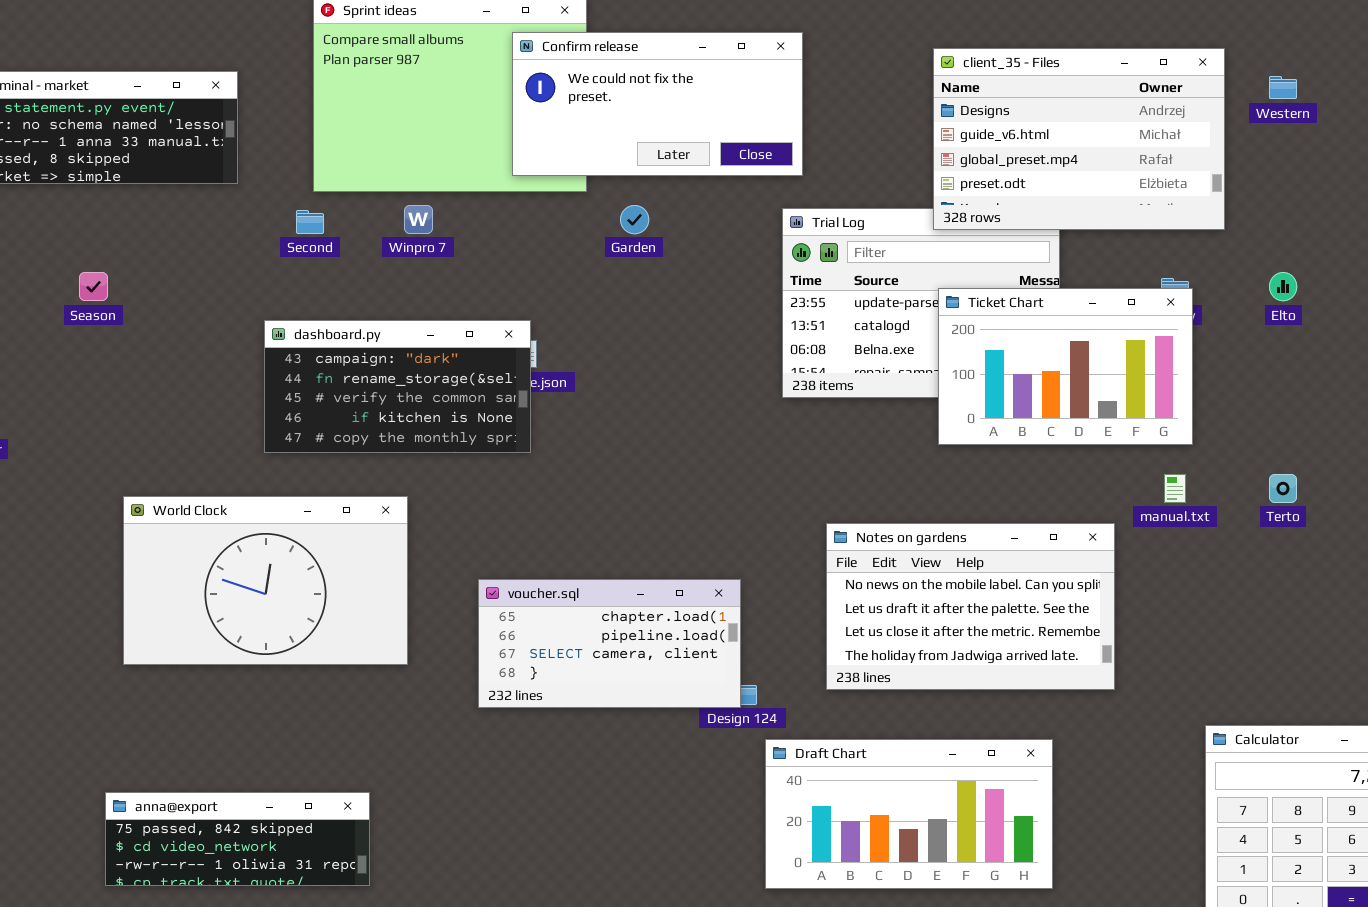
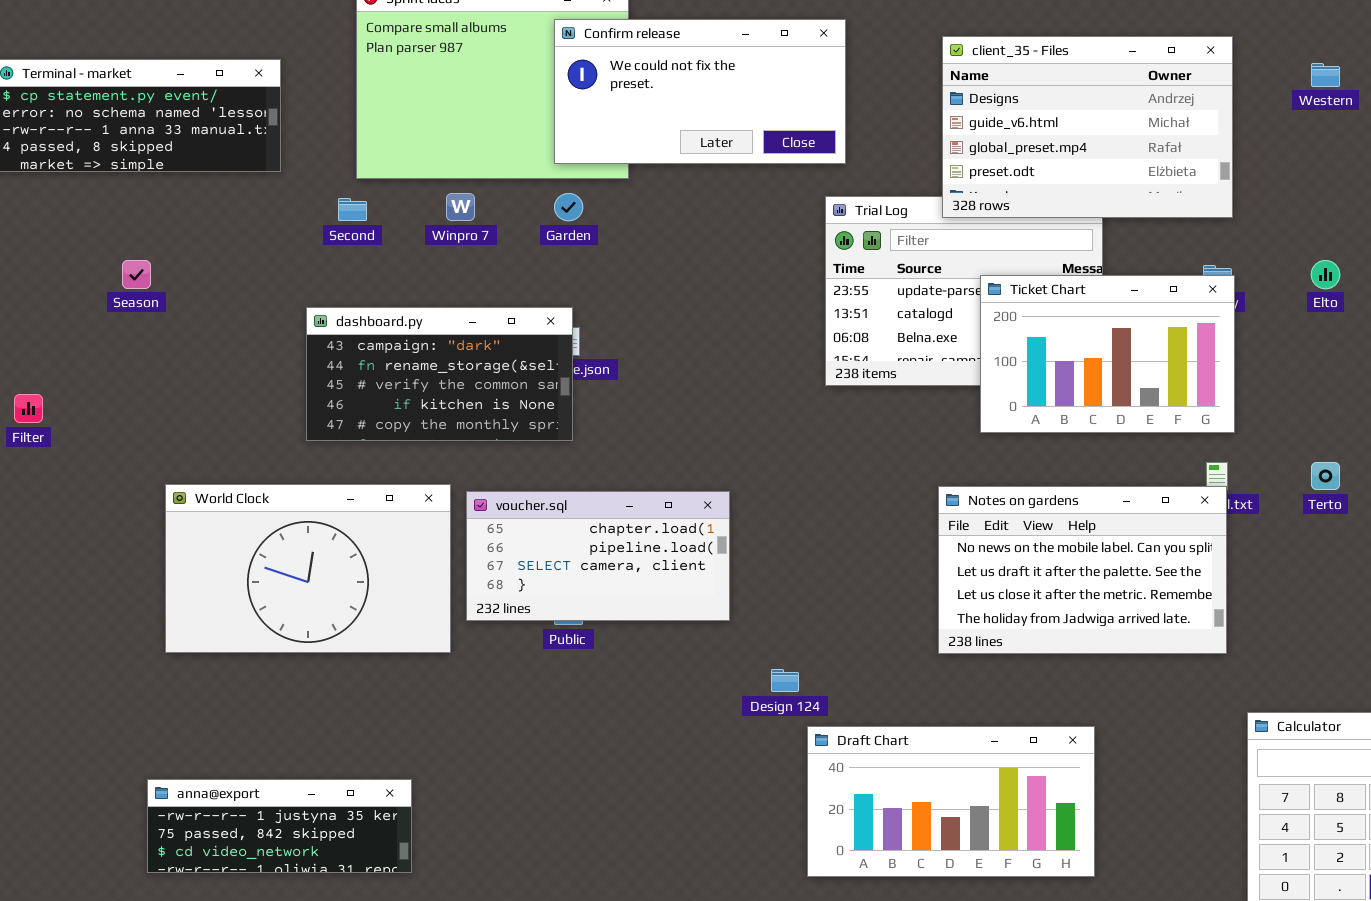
client_35 - Files: [933,48,1225,230] -> [942,36,1233,218], moved
Garden: [620,205,649,234] -> [554,193,583,221], moved
Notes on gardens: [826,523,1115,690] -> [938,486,1227,654], moved
voucher.sql: [478,579,741,708] -> [466,491,730,621], moved
anna@export: [105,792,370,886] -> [147,779,412,873], scrolled up 1 row

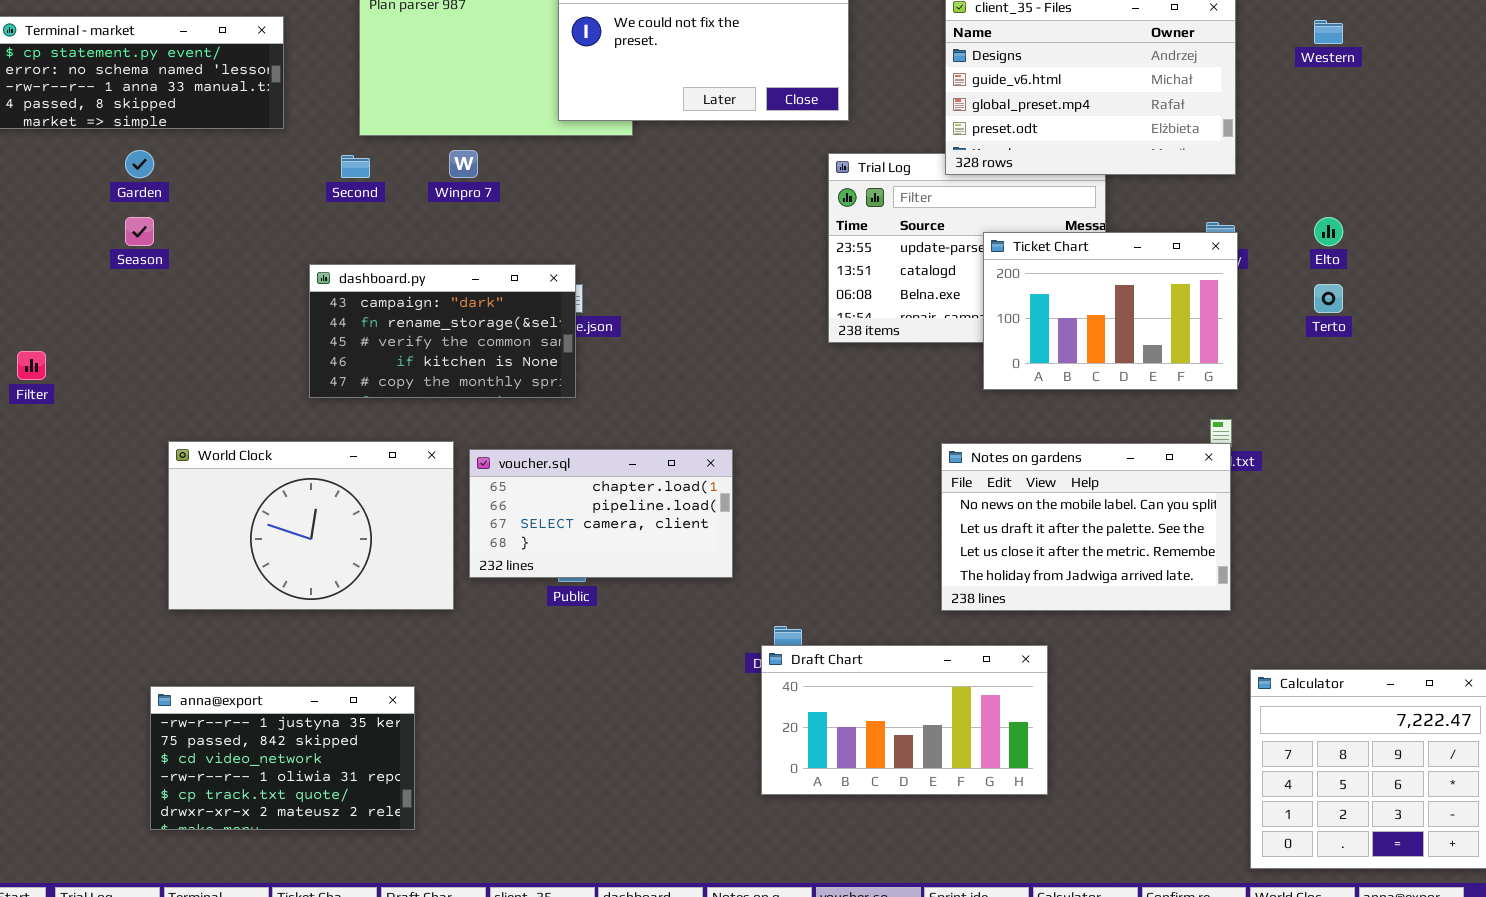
Garden: [554,193,583,221] -> [125,150,154,178], moved
Terto: [1311,462,1340,490] -> [1314,284,1343,313], moved
Draft Chart: [807,726,1095,877] -> [761,645,1048,795], moved
anna@export: [147,779,412,873] -> [150,686,415,830], resized

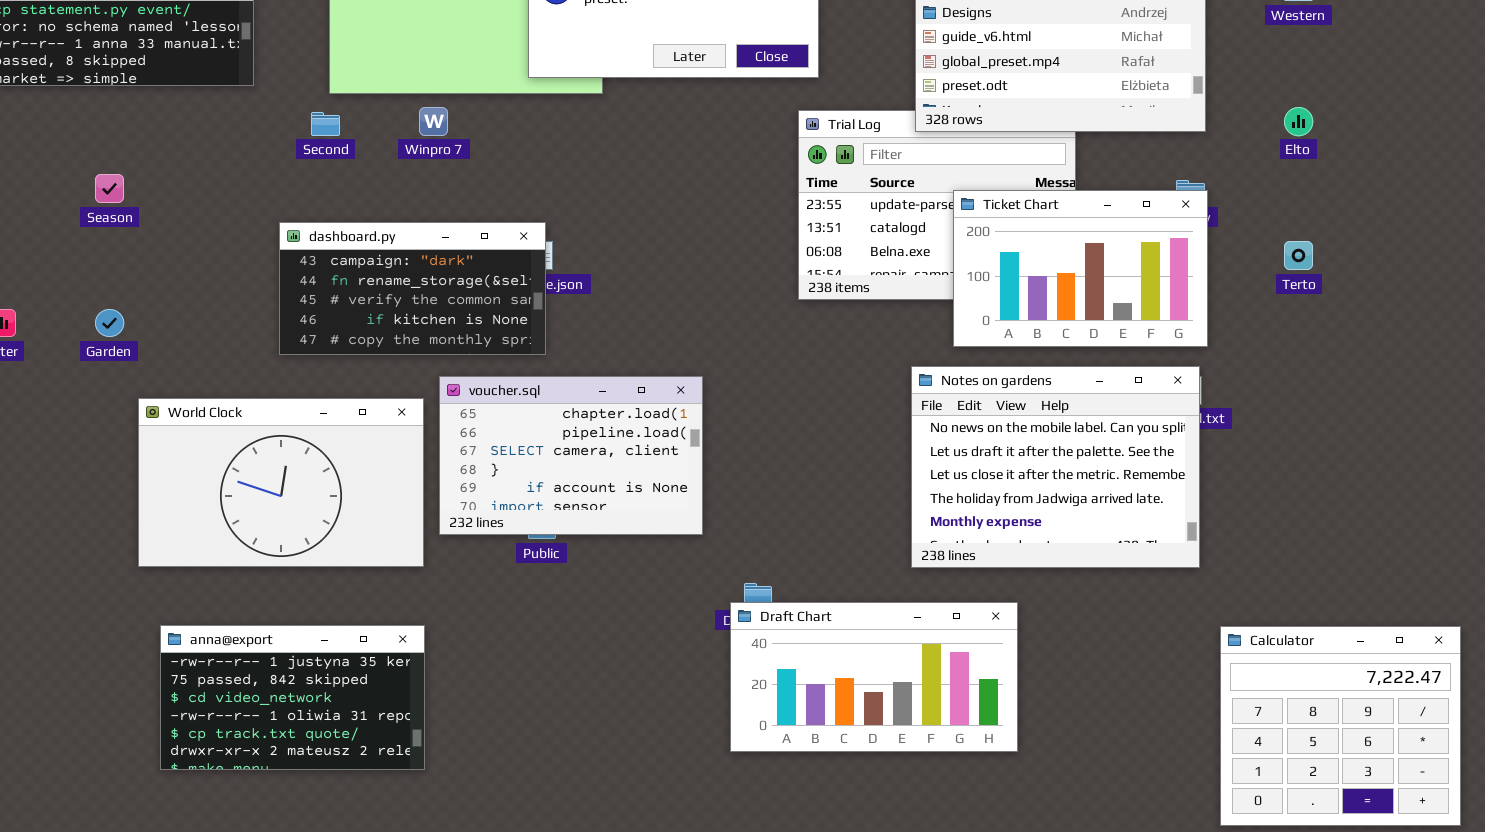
Garden: [125,150,154,178] -> [95,309,124,337], moved
Elto: [1314,217,1343,246] -> [1284,107,1313,136], moved
Notes on gardens: [941,443,1231,611] -> [911,366,1200,568], resized
voucher.sql: [469,449,733,578] -> [439,376,703,535], resized
anna@export: [150,686,415,830] -> [160,625,425,770], moved

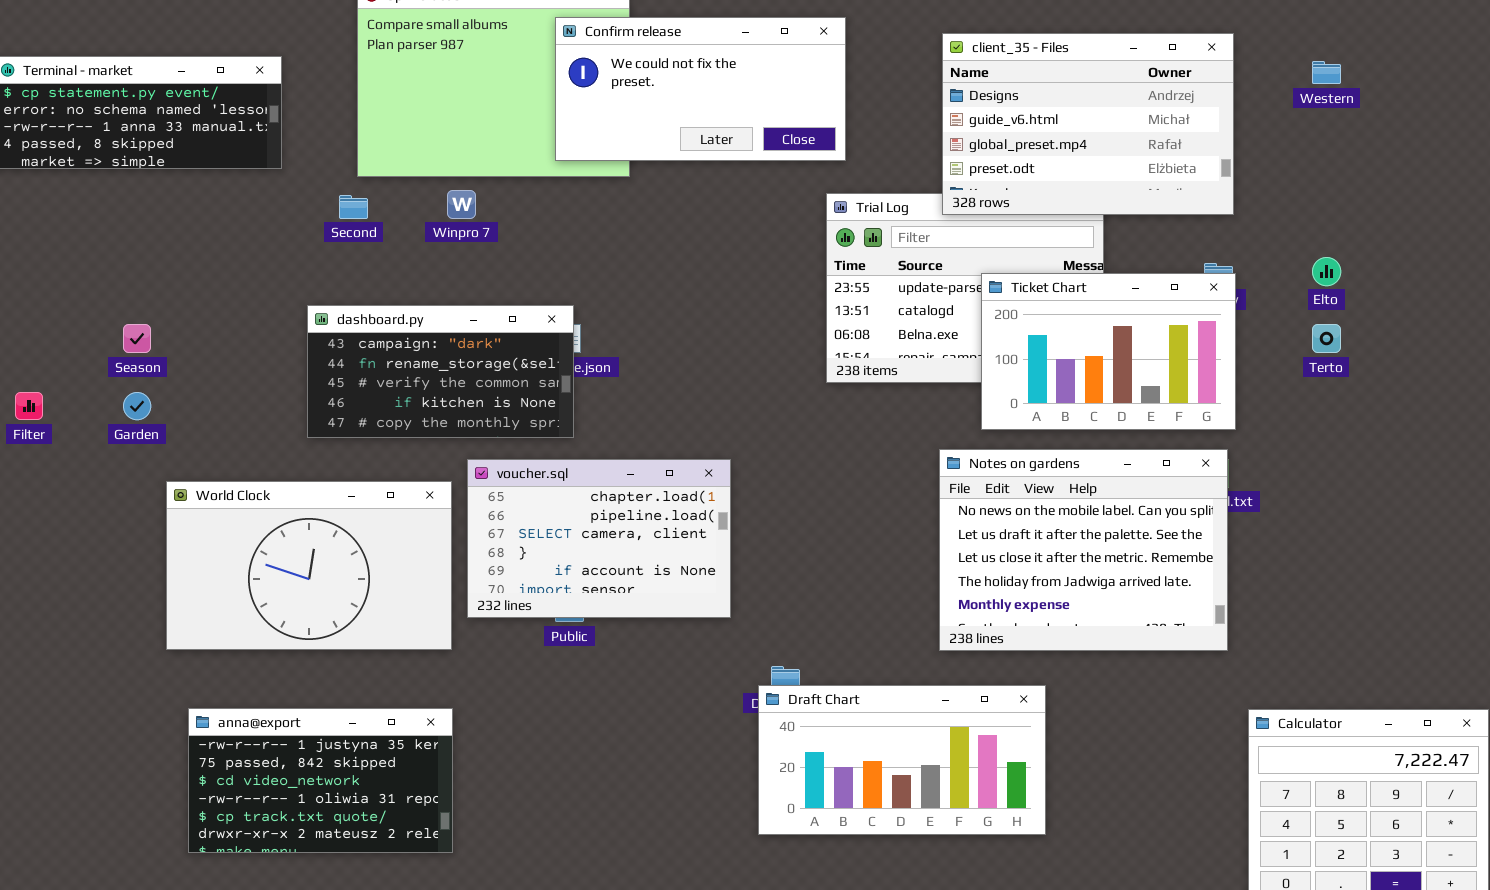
Elto: [1284,107,1313,136] -> [1312,257,1341,286], moved
Season: [95,174,124,203] -> [123,324,151,353], moved

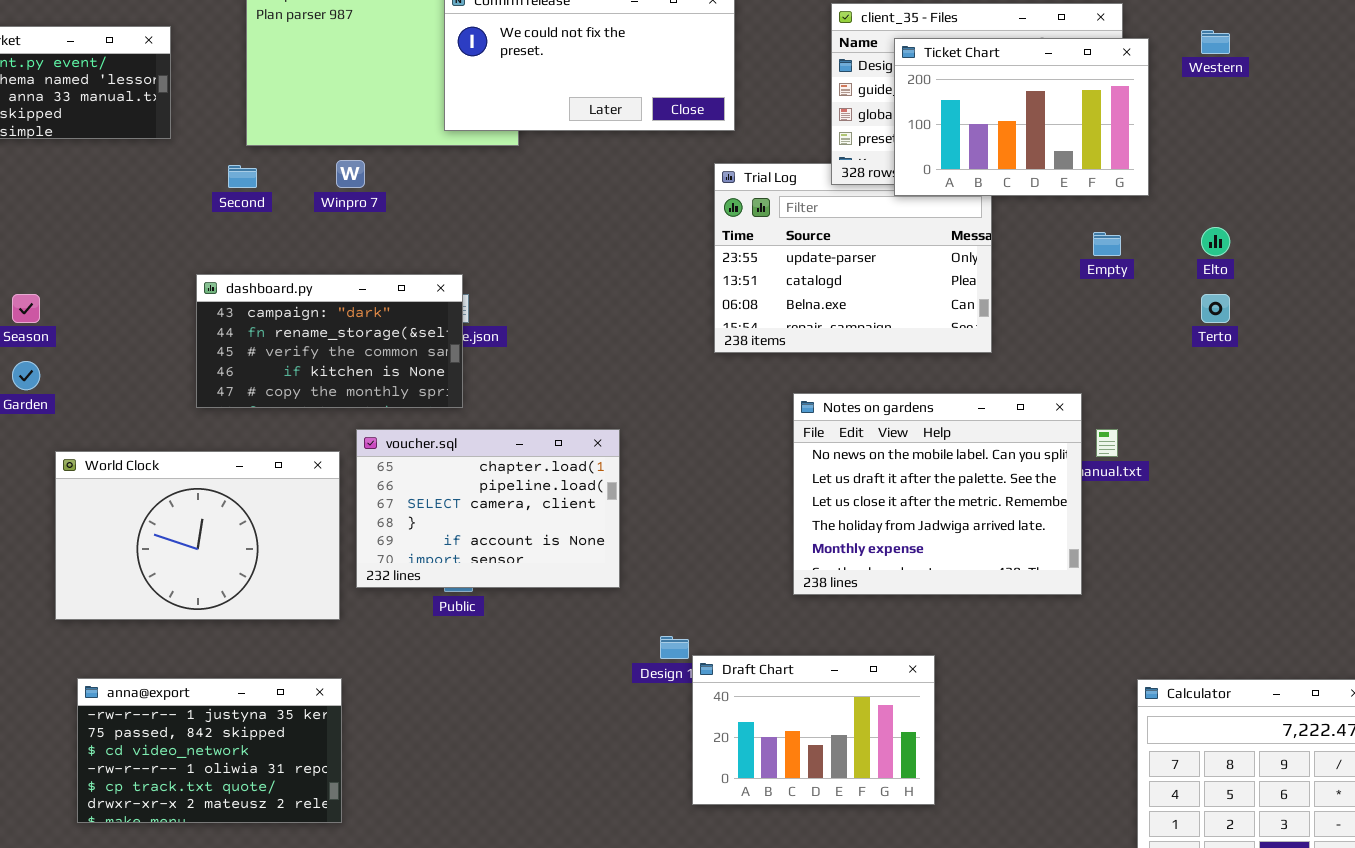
Ticket Chart: [981,273,1236,430] -> [894,38,1149,196], moved
Notes on gardens: [939,449,1228,651] -> [793,393,1082,595], moved
Draft Chart: [758,685,1046,835] -> [692,655,935,805], resized

